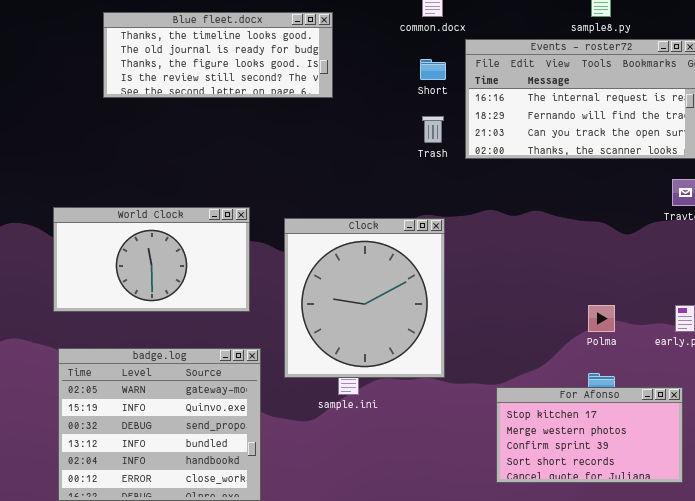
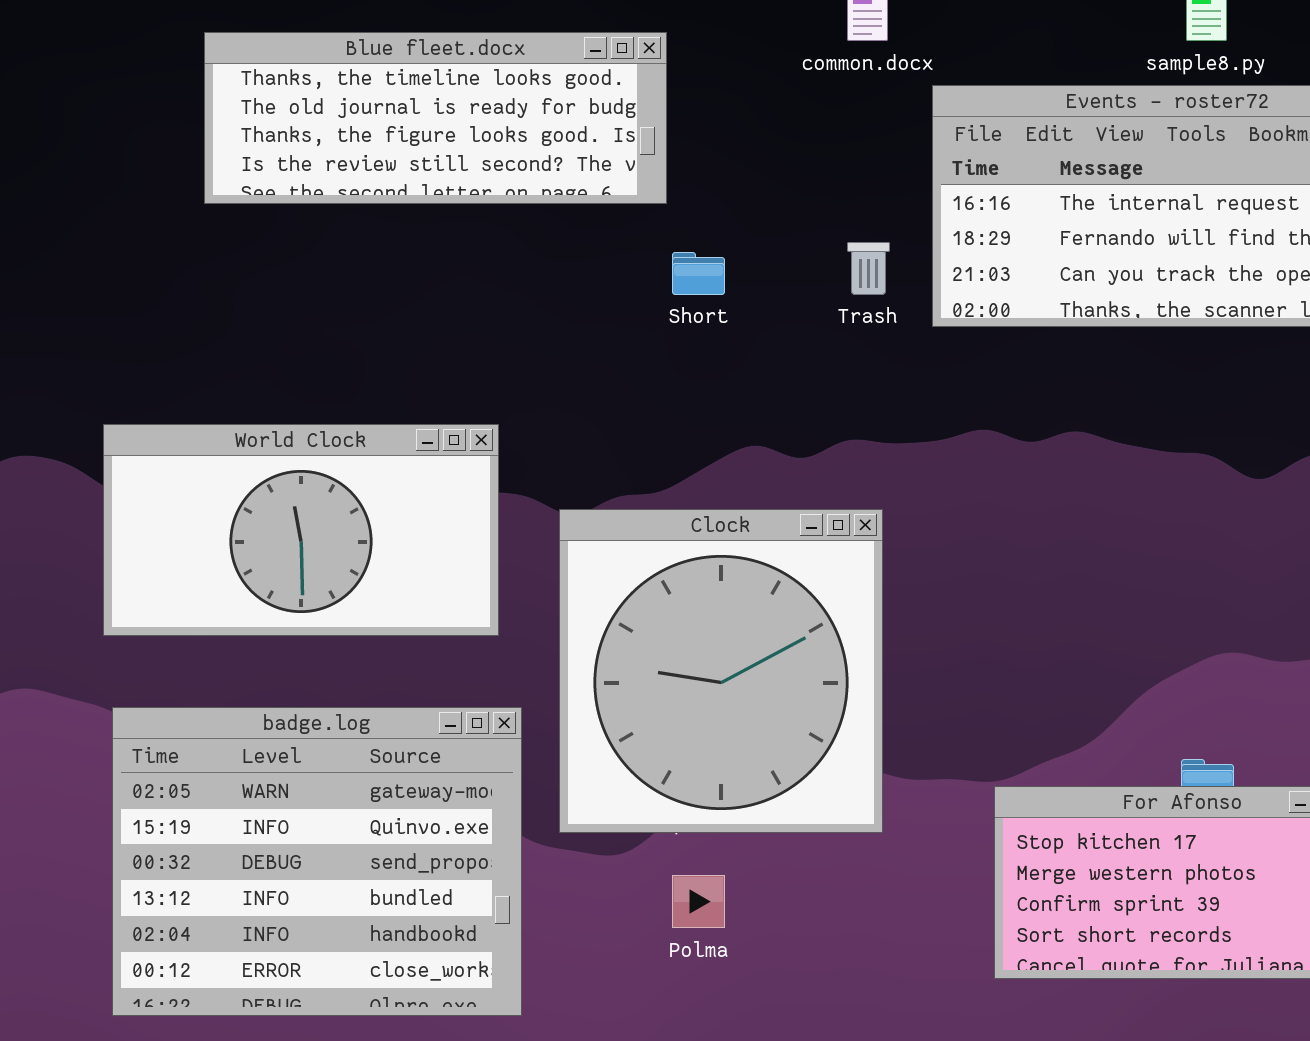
Short: [420,59,446,80] -> [672,252,725,295], moved
Clock: [284,218,445,378] -> [559,509,883,833], moved
Polma: [588,305,615,332] -> [672,875,725,928], moved

